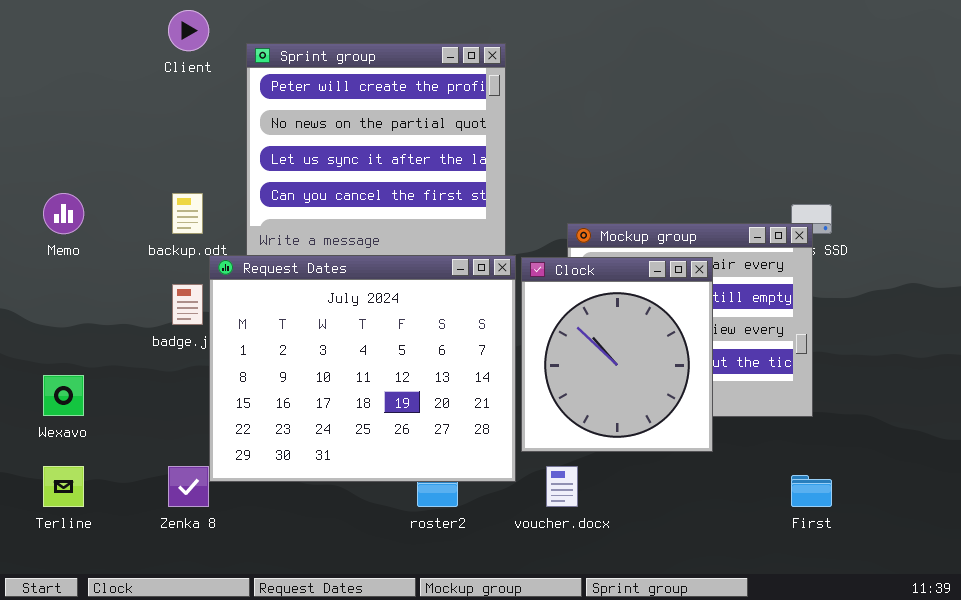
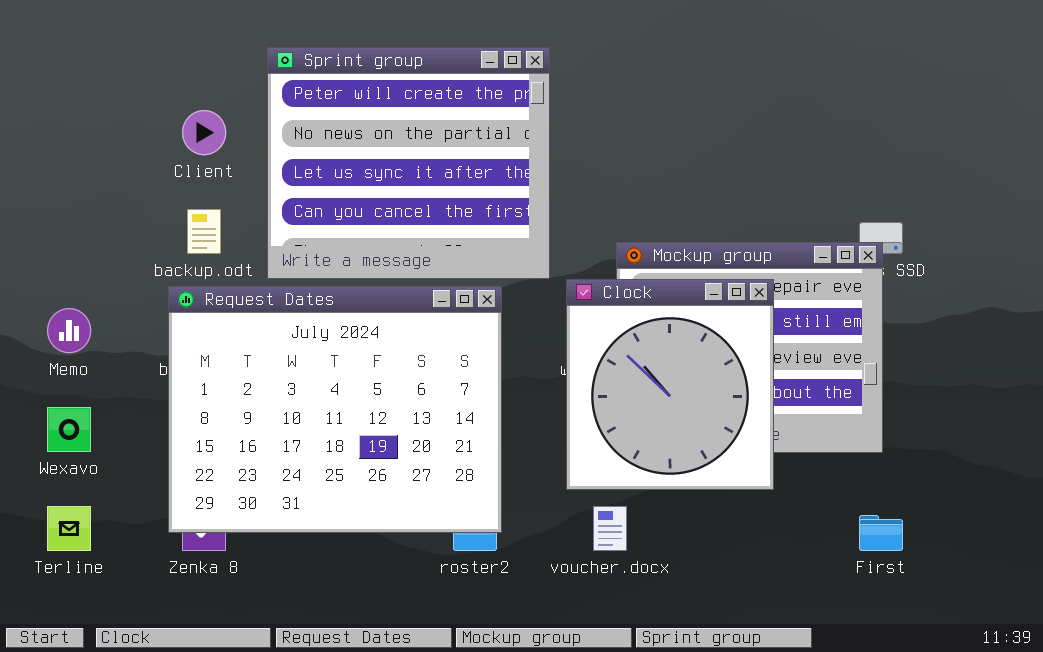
Client: [168,10,209,51] -> [182,110,226,155], moved
Memo: [43,193,84,234] -> [47,308,91,353], moved
Request Dates: [209,255,516,482] -> [168,286,502,533], moved

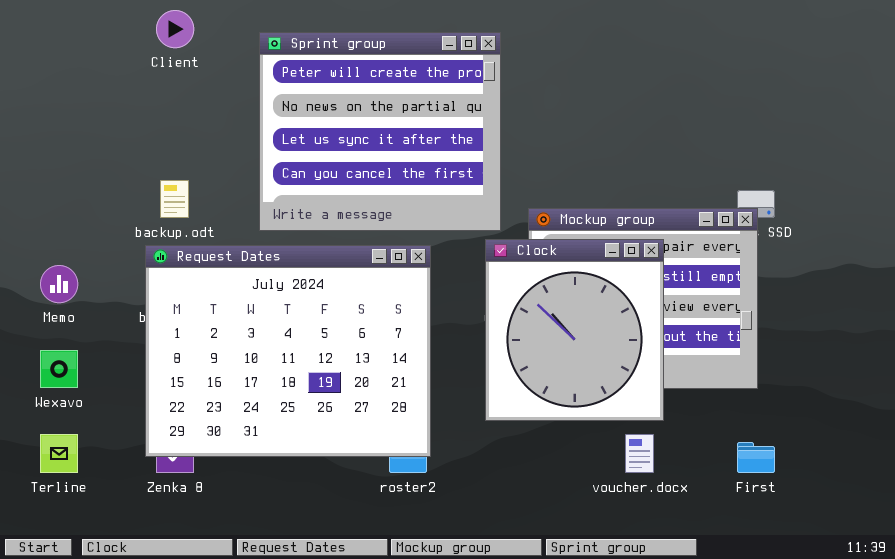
Sprint group: [267,47,550,279] -> [259,32,501,231], moved
Client: [182,110,226,155] -> [156,10,194,48], moved
voucher.docx: [593,506,627,551] -> [625,434,654,473], moved

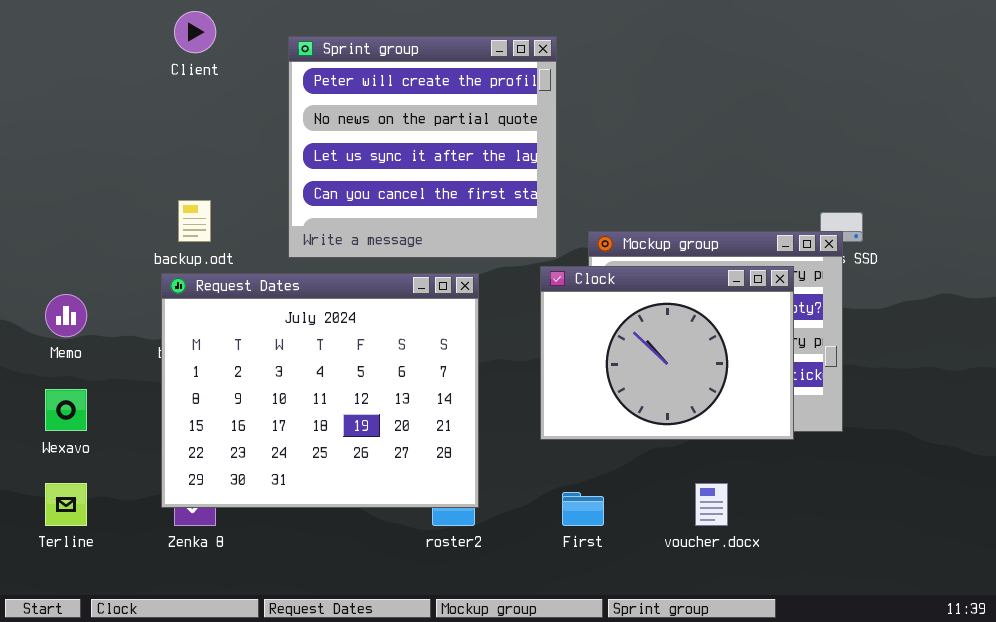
Clock: [485,239,664,421] -> [540,266,794,440], resized
First: [737,442,775,473] -> [562,492,604,526], moved

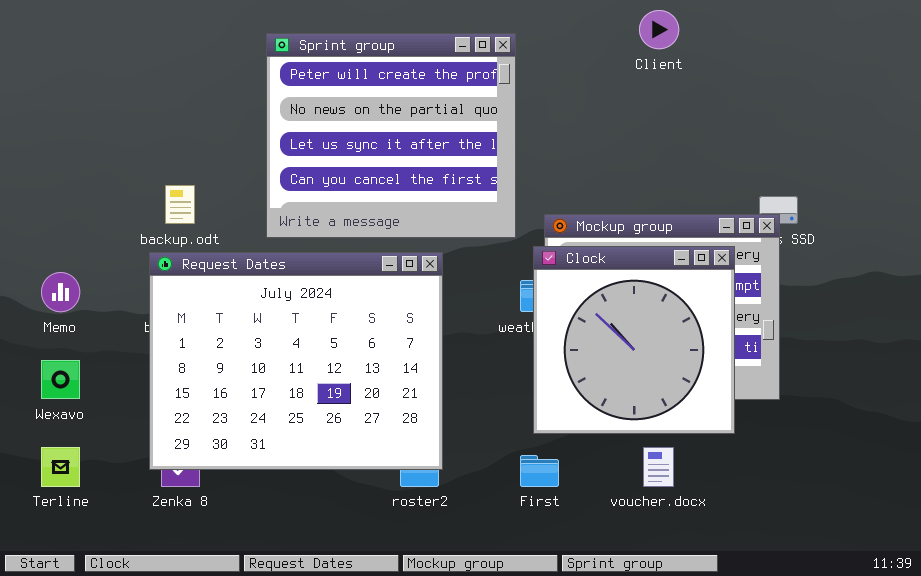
Client: [174,11,216,53] -> [639,10,679,49], moved
Clock: [540,266,794,440] -> [533,246,735,434], resized

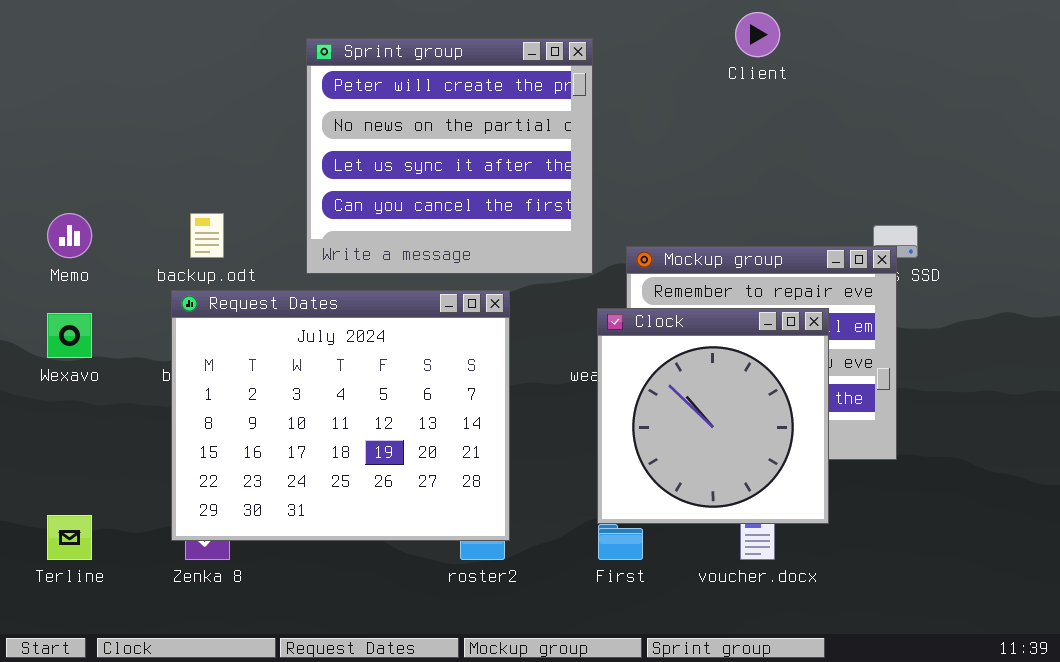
Clock: [533,246,735,434] -> [597,308,829,524], moved
Memo: [41,272,80,312] -> [47,213,92,258], moved
Wexavo: [41,360,80,399] -> [47,313,92,358], moved

